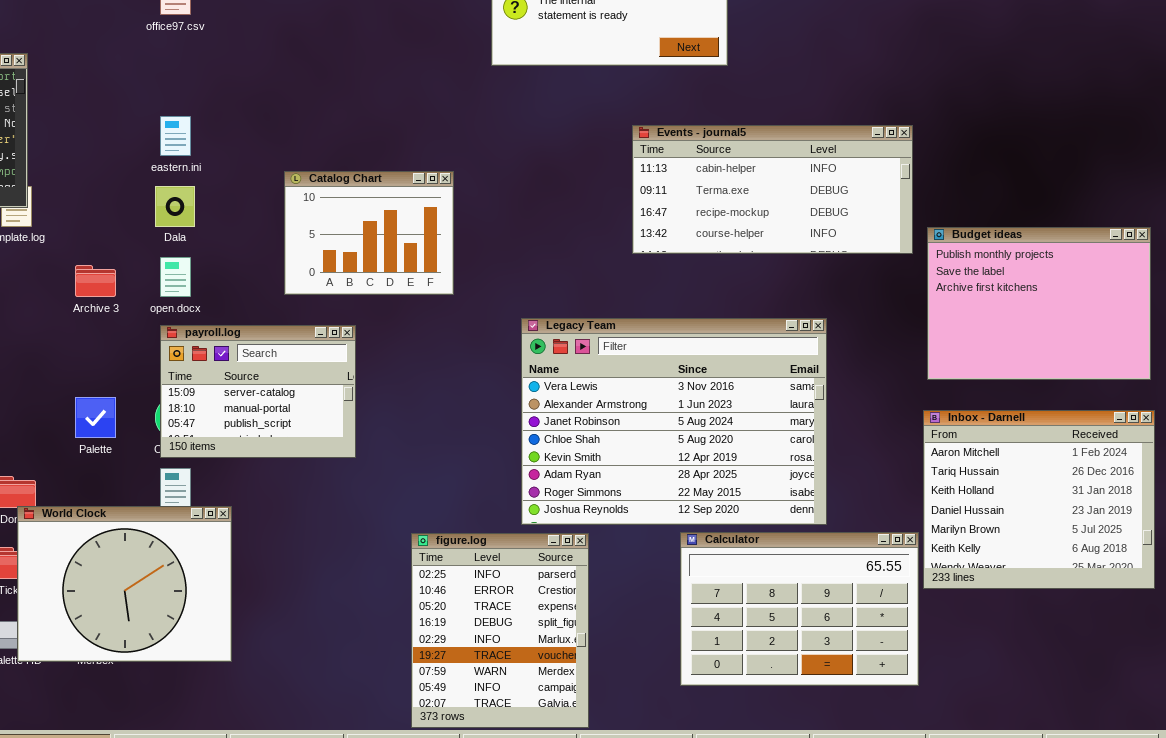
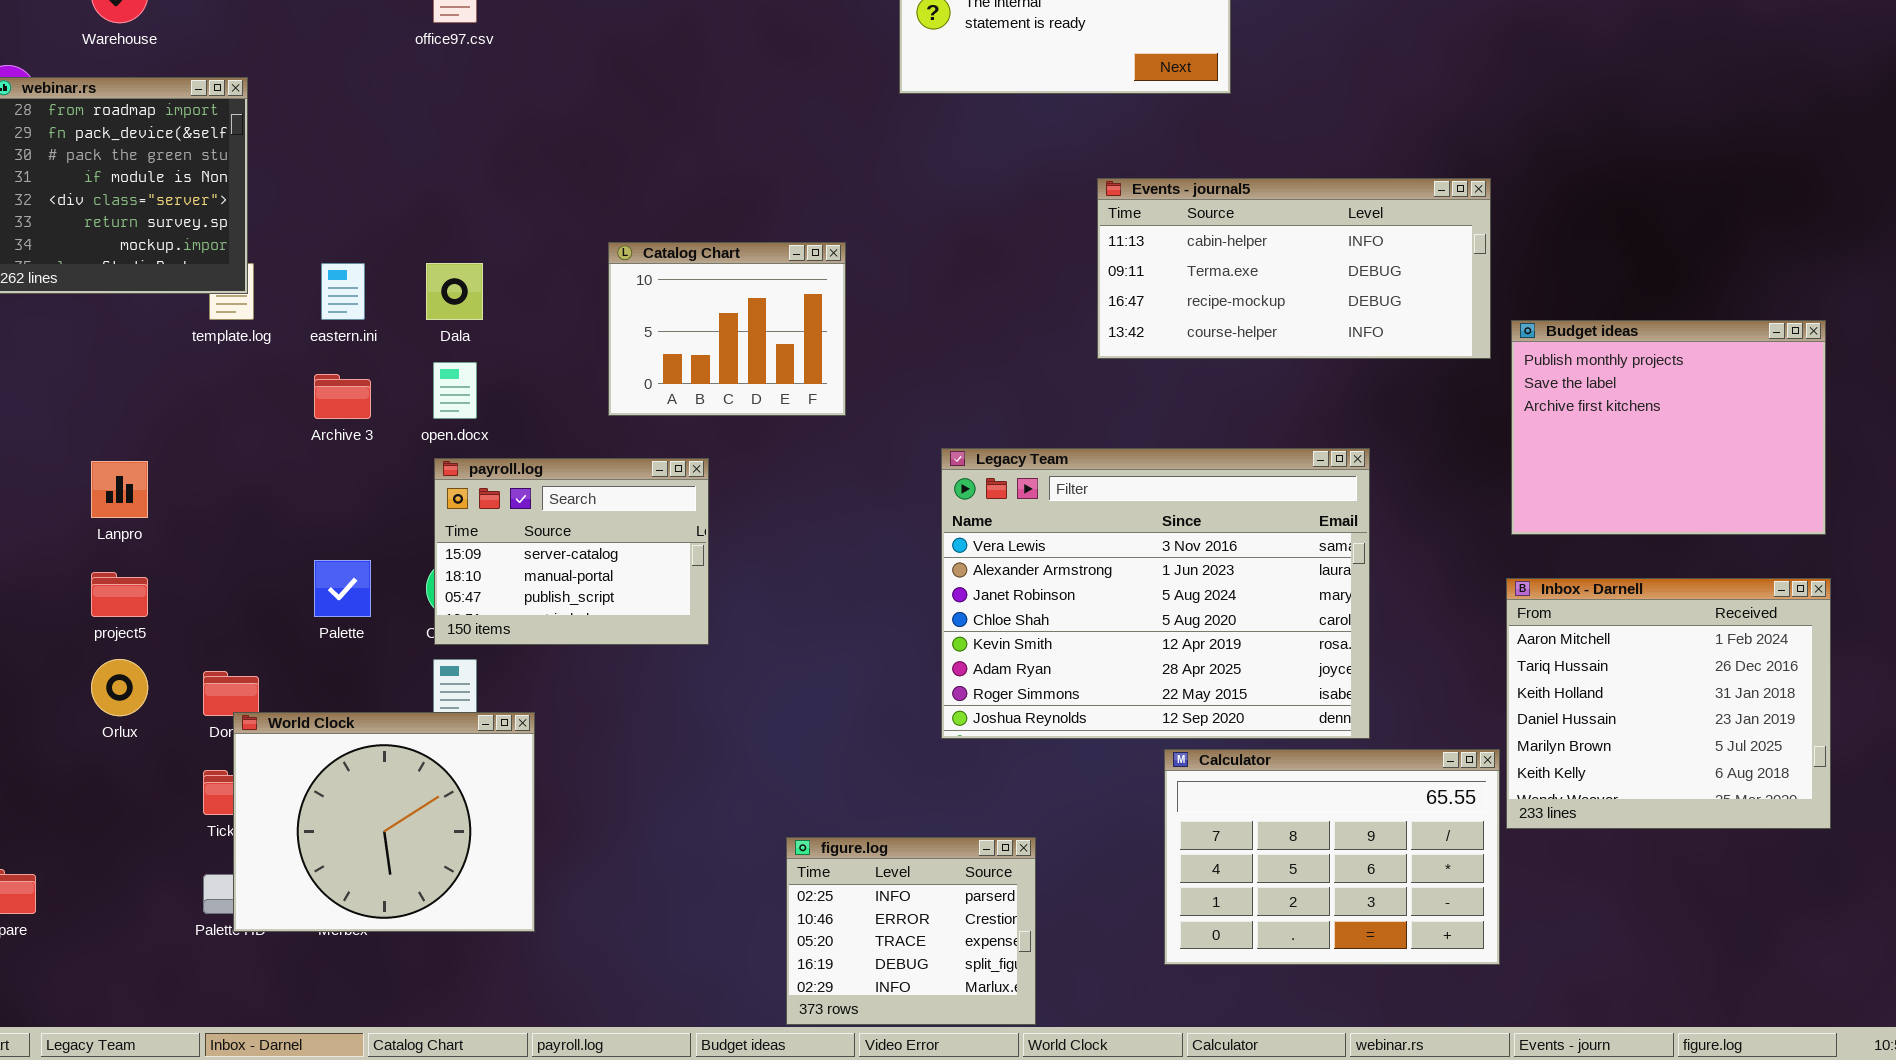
eastern.ini: [160,116,191,156] -> [321,263,365,320], moved
figure.log: [411,533,589,728] -> [786,837,1036,1025], resized

